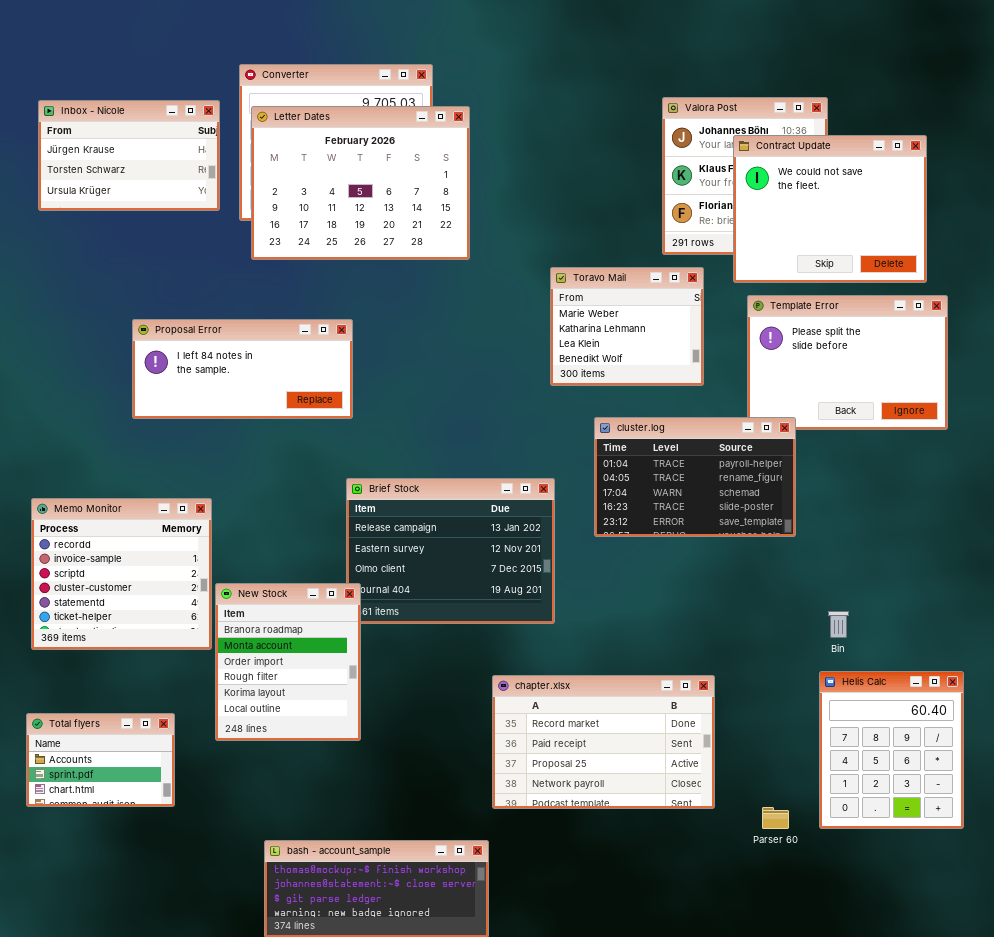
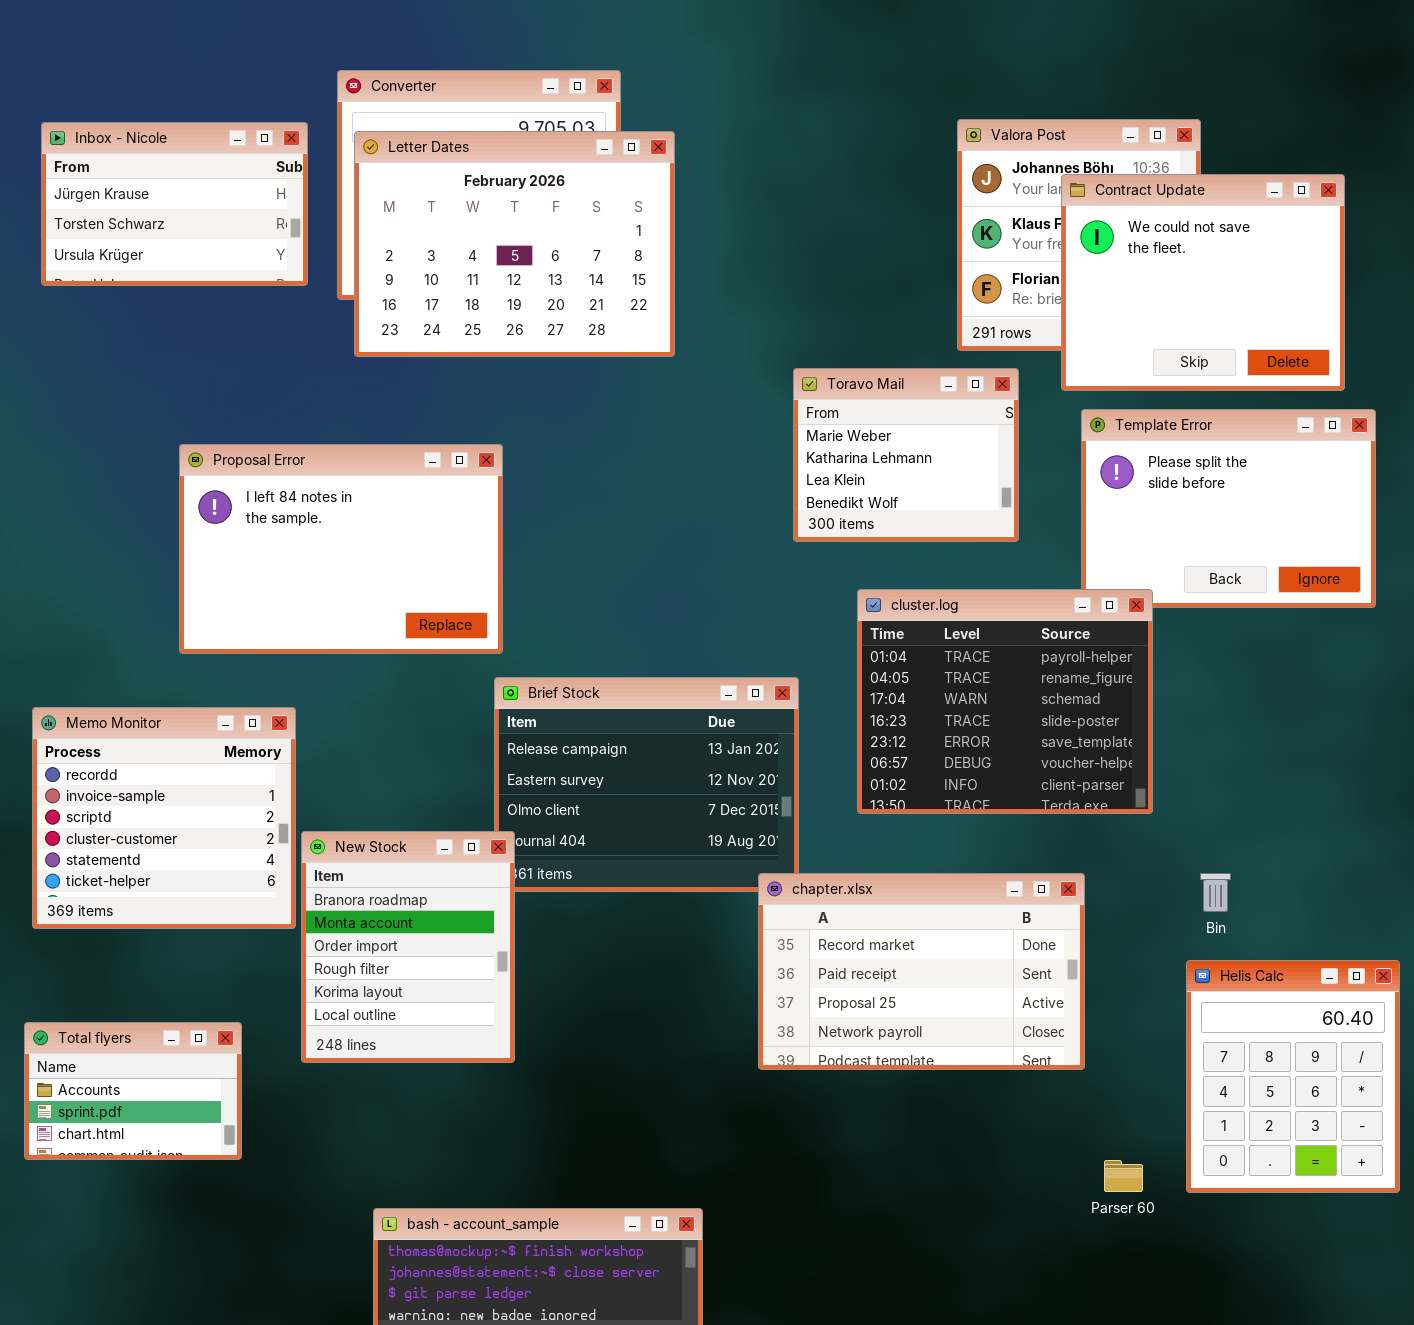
Proposal Error: [132,319,353,419] -> [179,444,503,654], resized
cluster.log: [594,417,796,537] -> [857,589,1153,814], resized
chapter.xlsx: [492,675,715,809] -> [758,873,1085,1070], moved

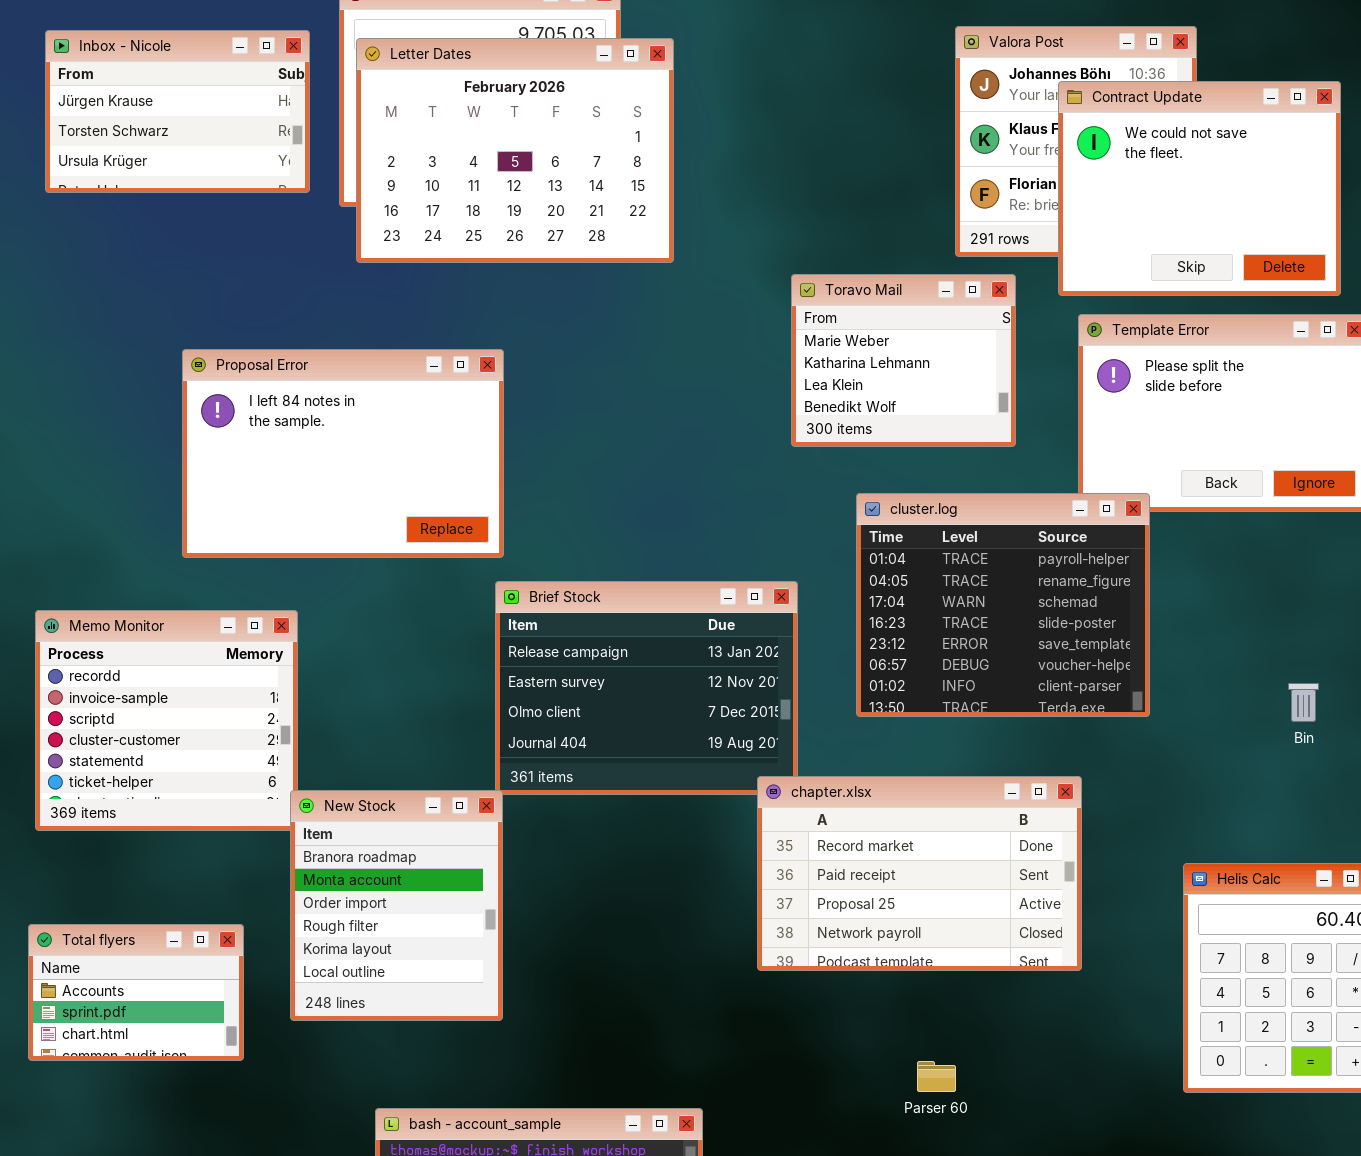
New Stock: [301,831,515,1063] -> [290,790,503,1021], moved
Bin: [1200,873,1231,912] -> [1288,683,1319,722], moved
Parser 60: [1104,1160,1143,1192] -> [917,1061,956,1092], moved

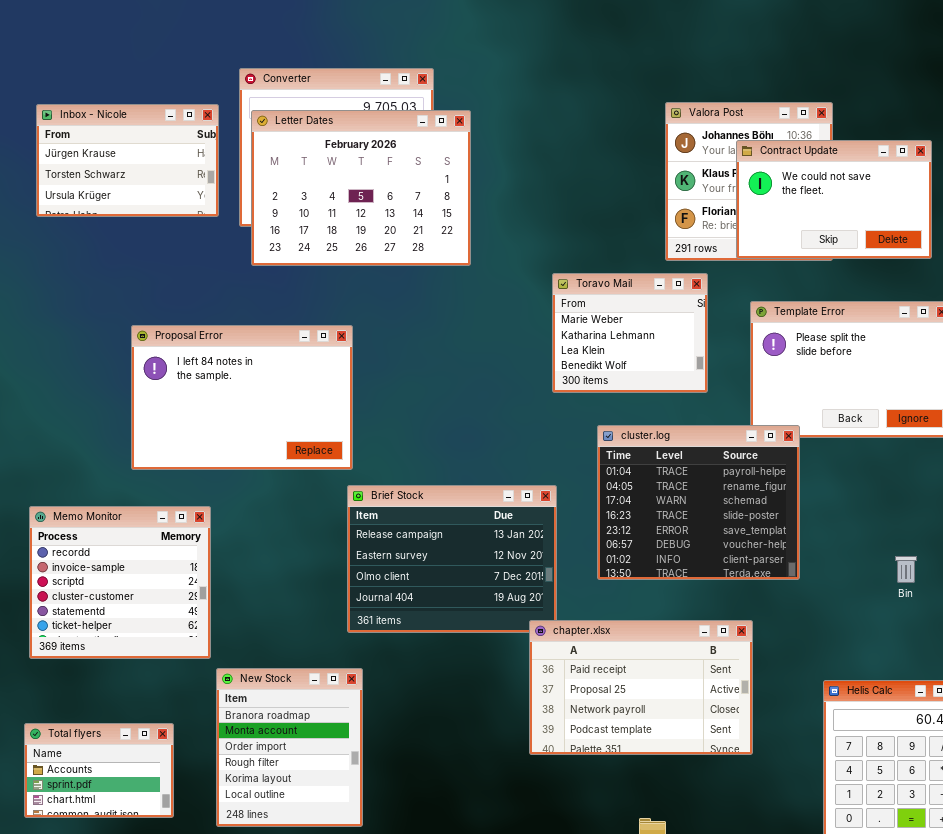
Contract Update: [1058,81,1341,296] -> [736,140,932,259], resized
chapter.xlsx: [757,776,1082,971] -> [529,620,753,755], scrolled down 1 row
New Stock: [290,790,503,1021] -> [216,668,363,827], moved

